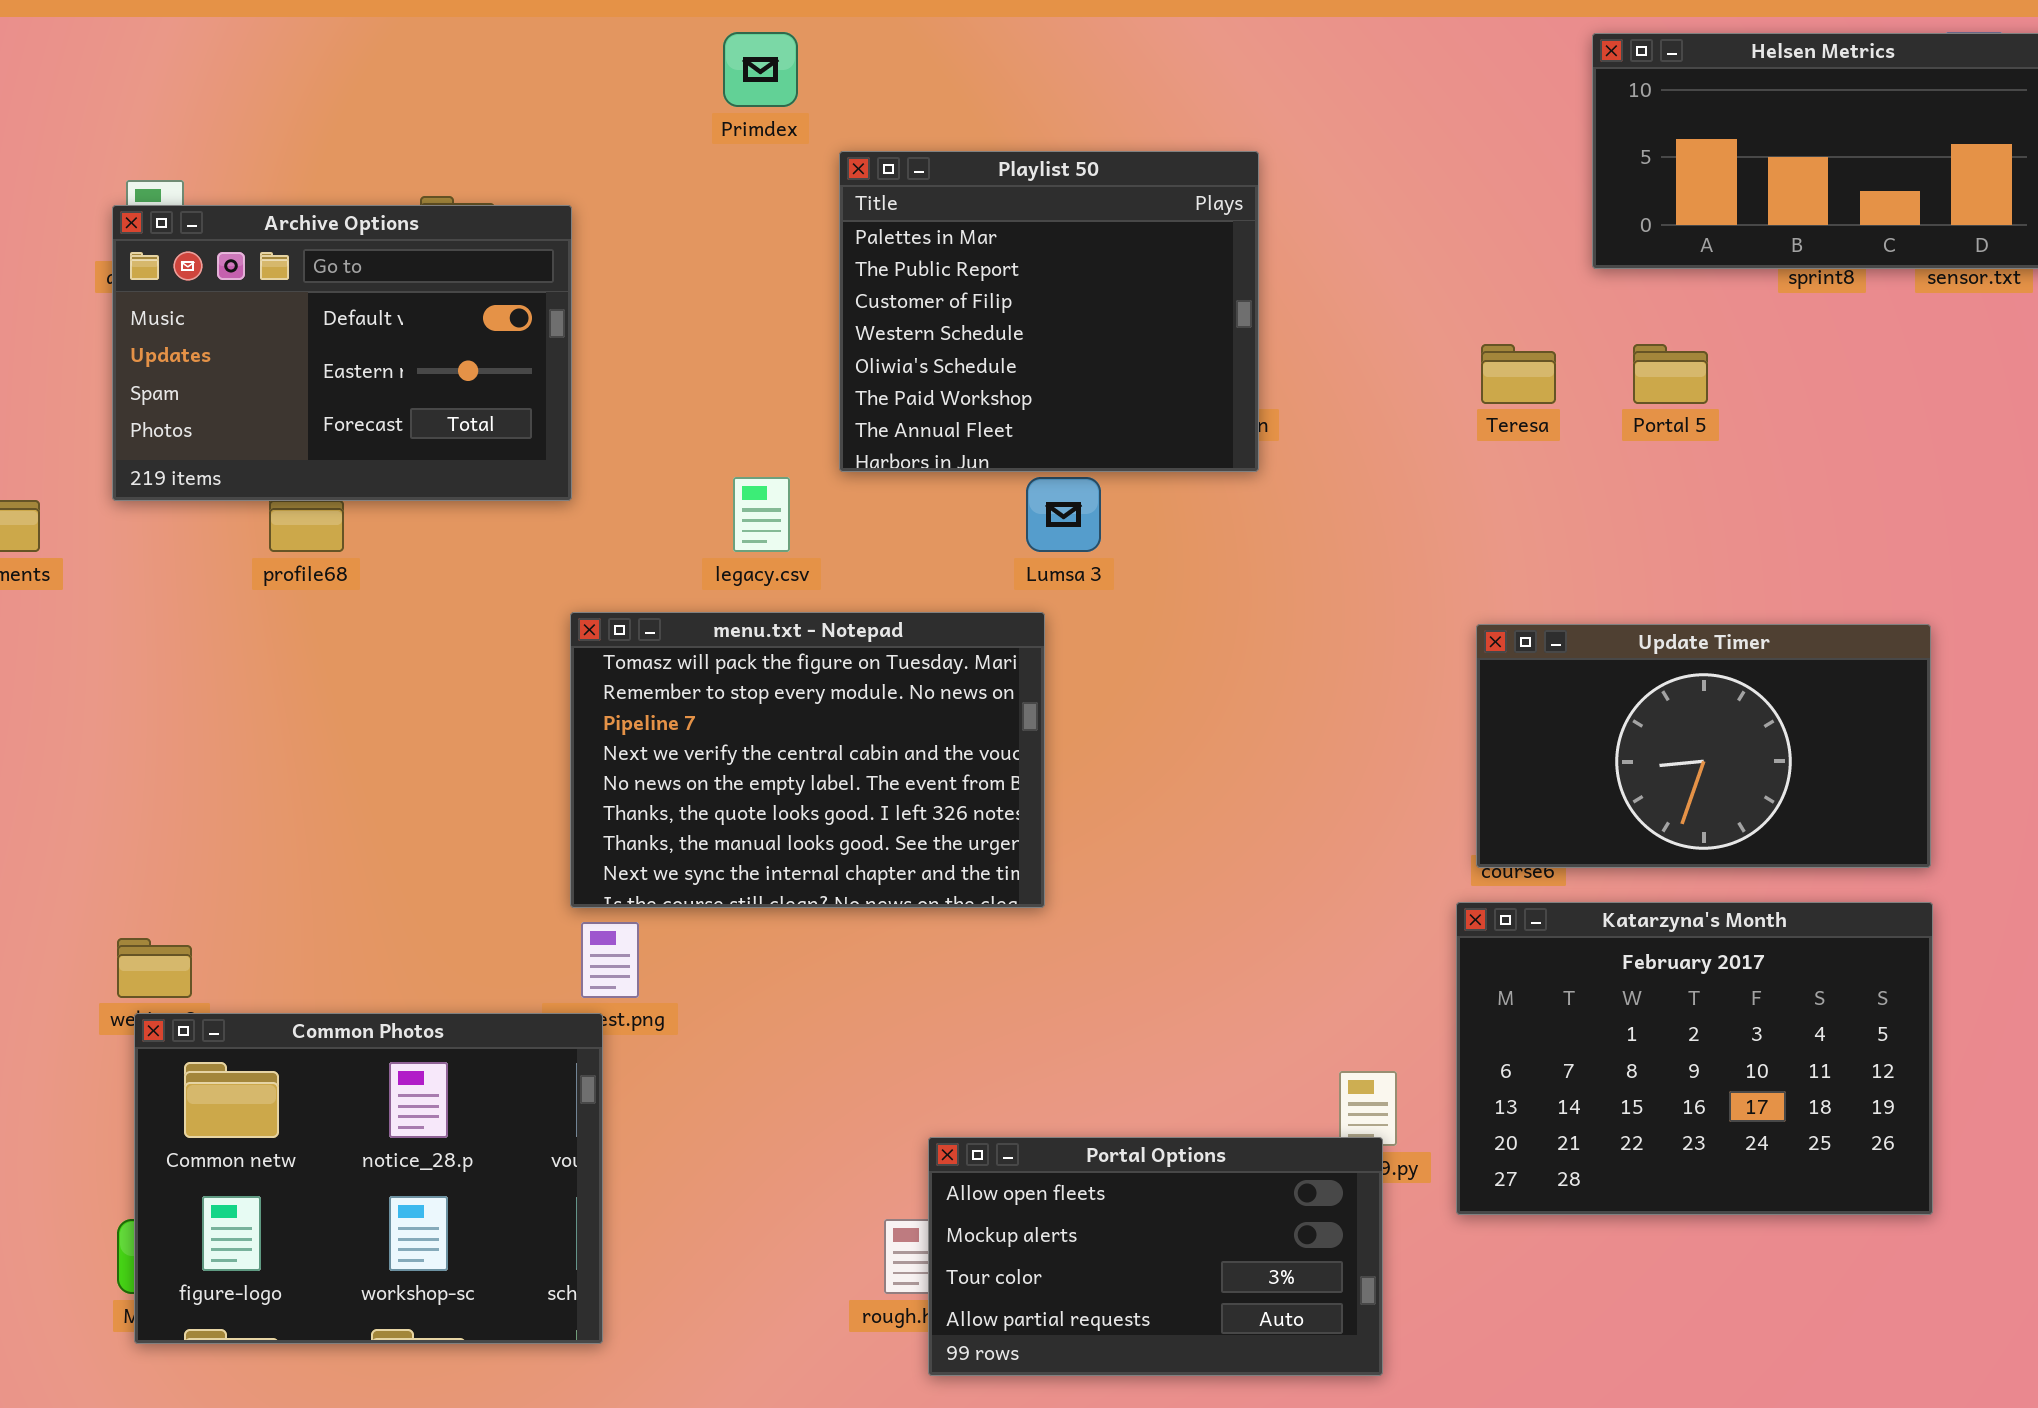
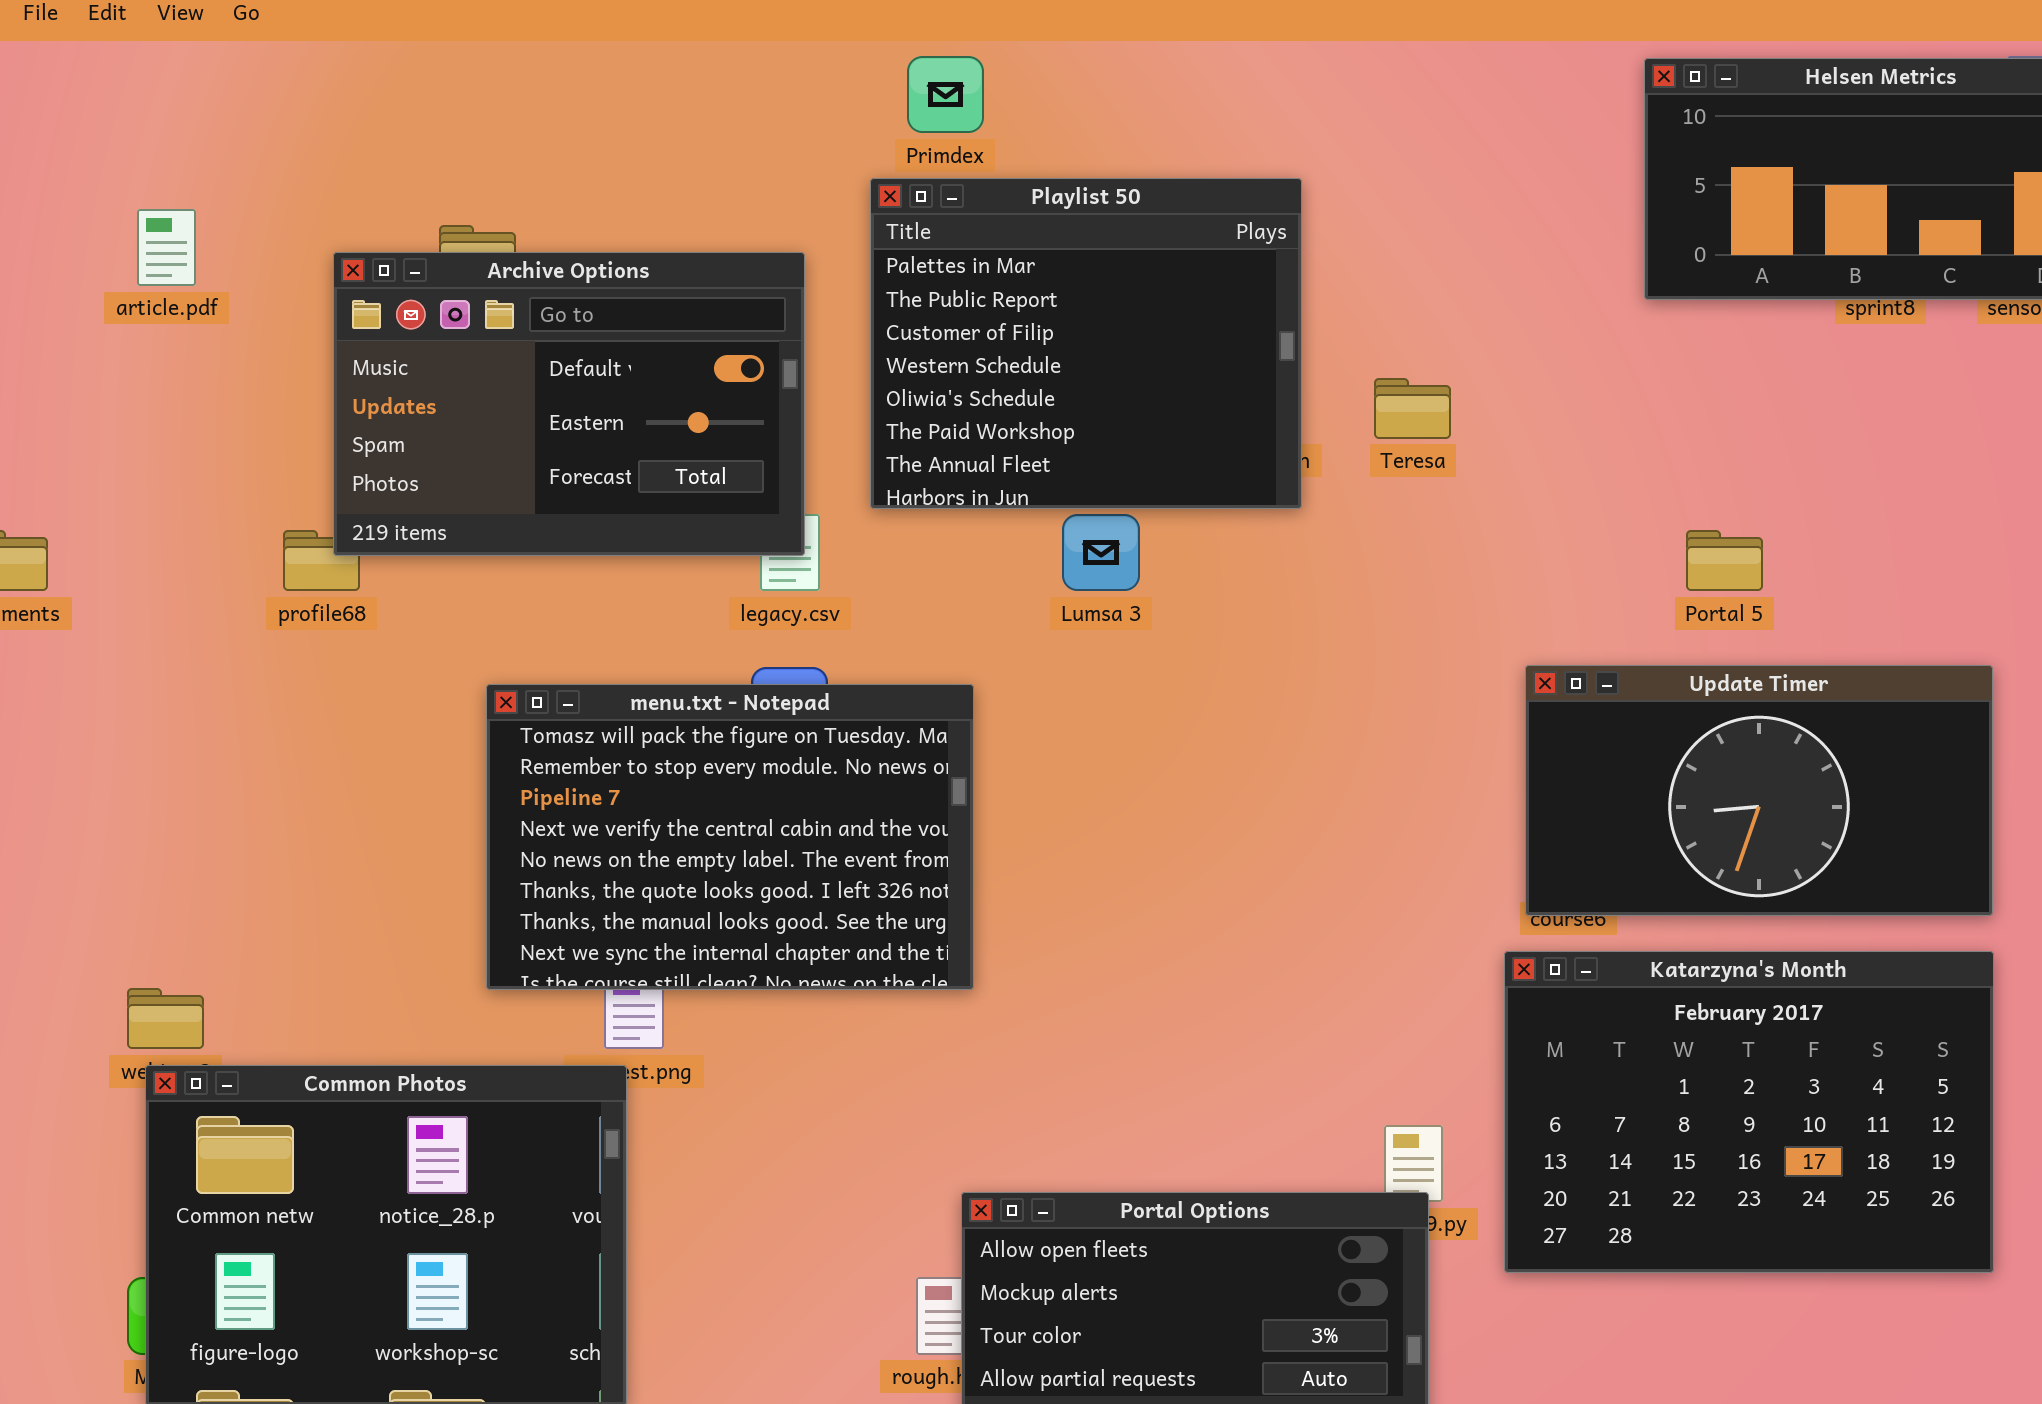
Primdex: [723,32,798,107] -> [907,56,984,133], moved
Archive Options: [112,205,572,501] -> [333,252,805,556], moved
Teresa: [1481,344,1556,404] -> [1374,378,1451,439], moved
Portal 5: [1633,344,1708,404] -> [1686,530,1763,591], moved
menu.txt - Notepad: [570,612,1045,908] -> [486,684,974,990], moved

